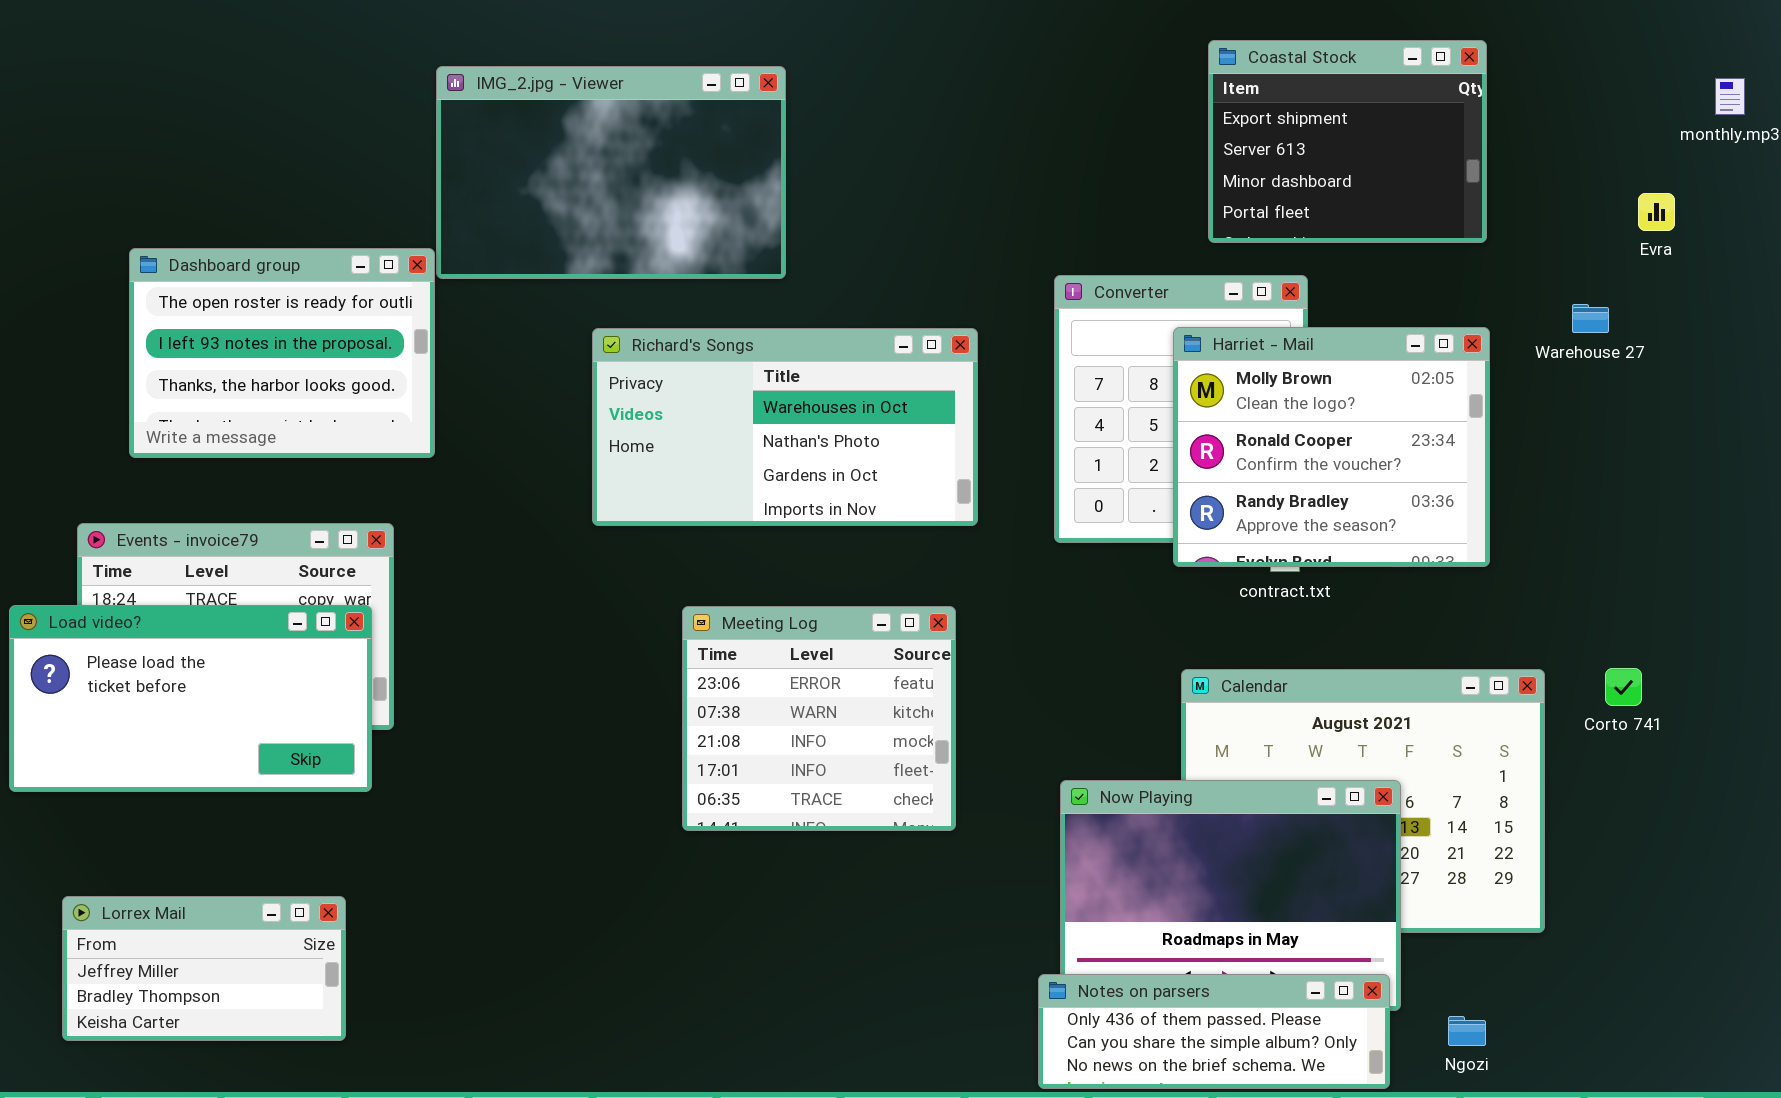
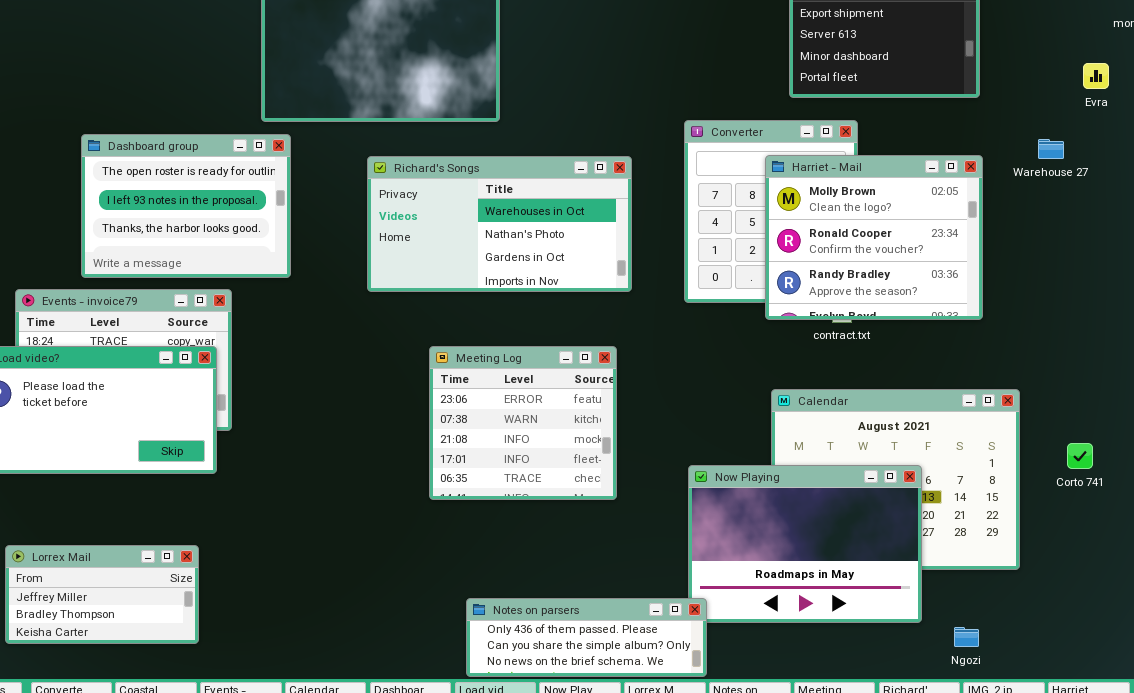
Dashboard group: [129,248,435,458] -> [81,134,291,278], moved
Corto 741: [1605,668,1642,706] -> [1067,443,1093,469], moved
Notes on parsers: [1038,974,1390,1089] -> [466,598,707,677], moved

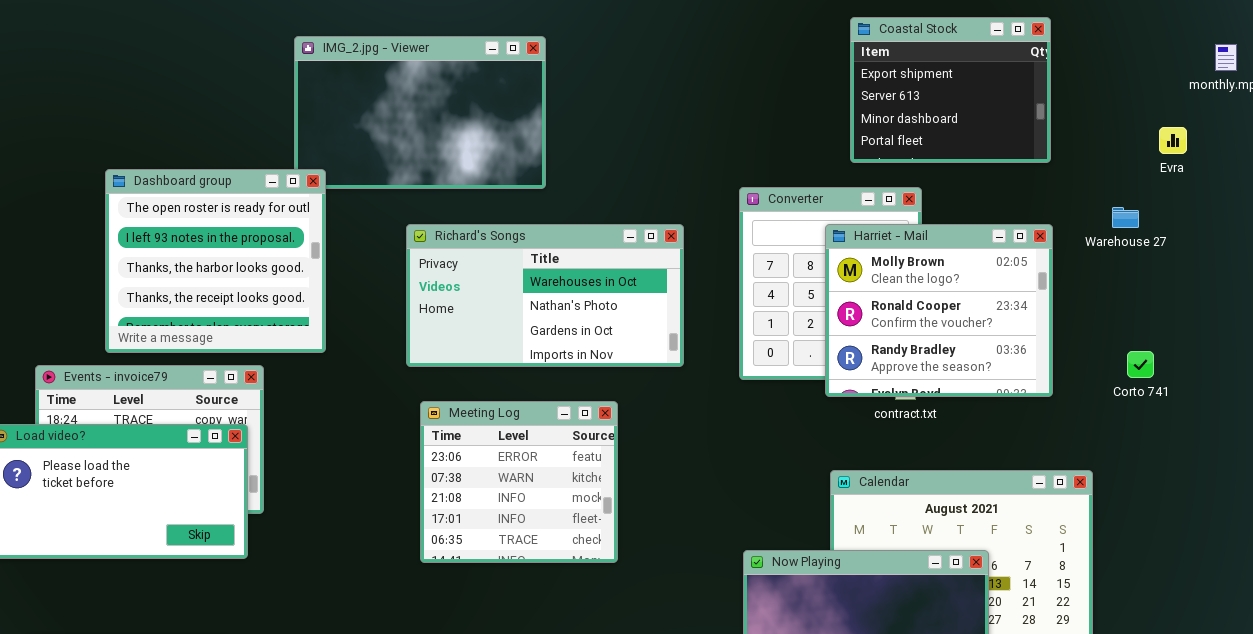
Dashboard group: [81,134,291,278] -> [105,169,326,353], resized
Meeting Log: [429,346,617,500] -> [420,401,618,563], moved
Corto 741: [1067,443,1093,469] -> [1127,351,1154,378], moved

